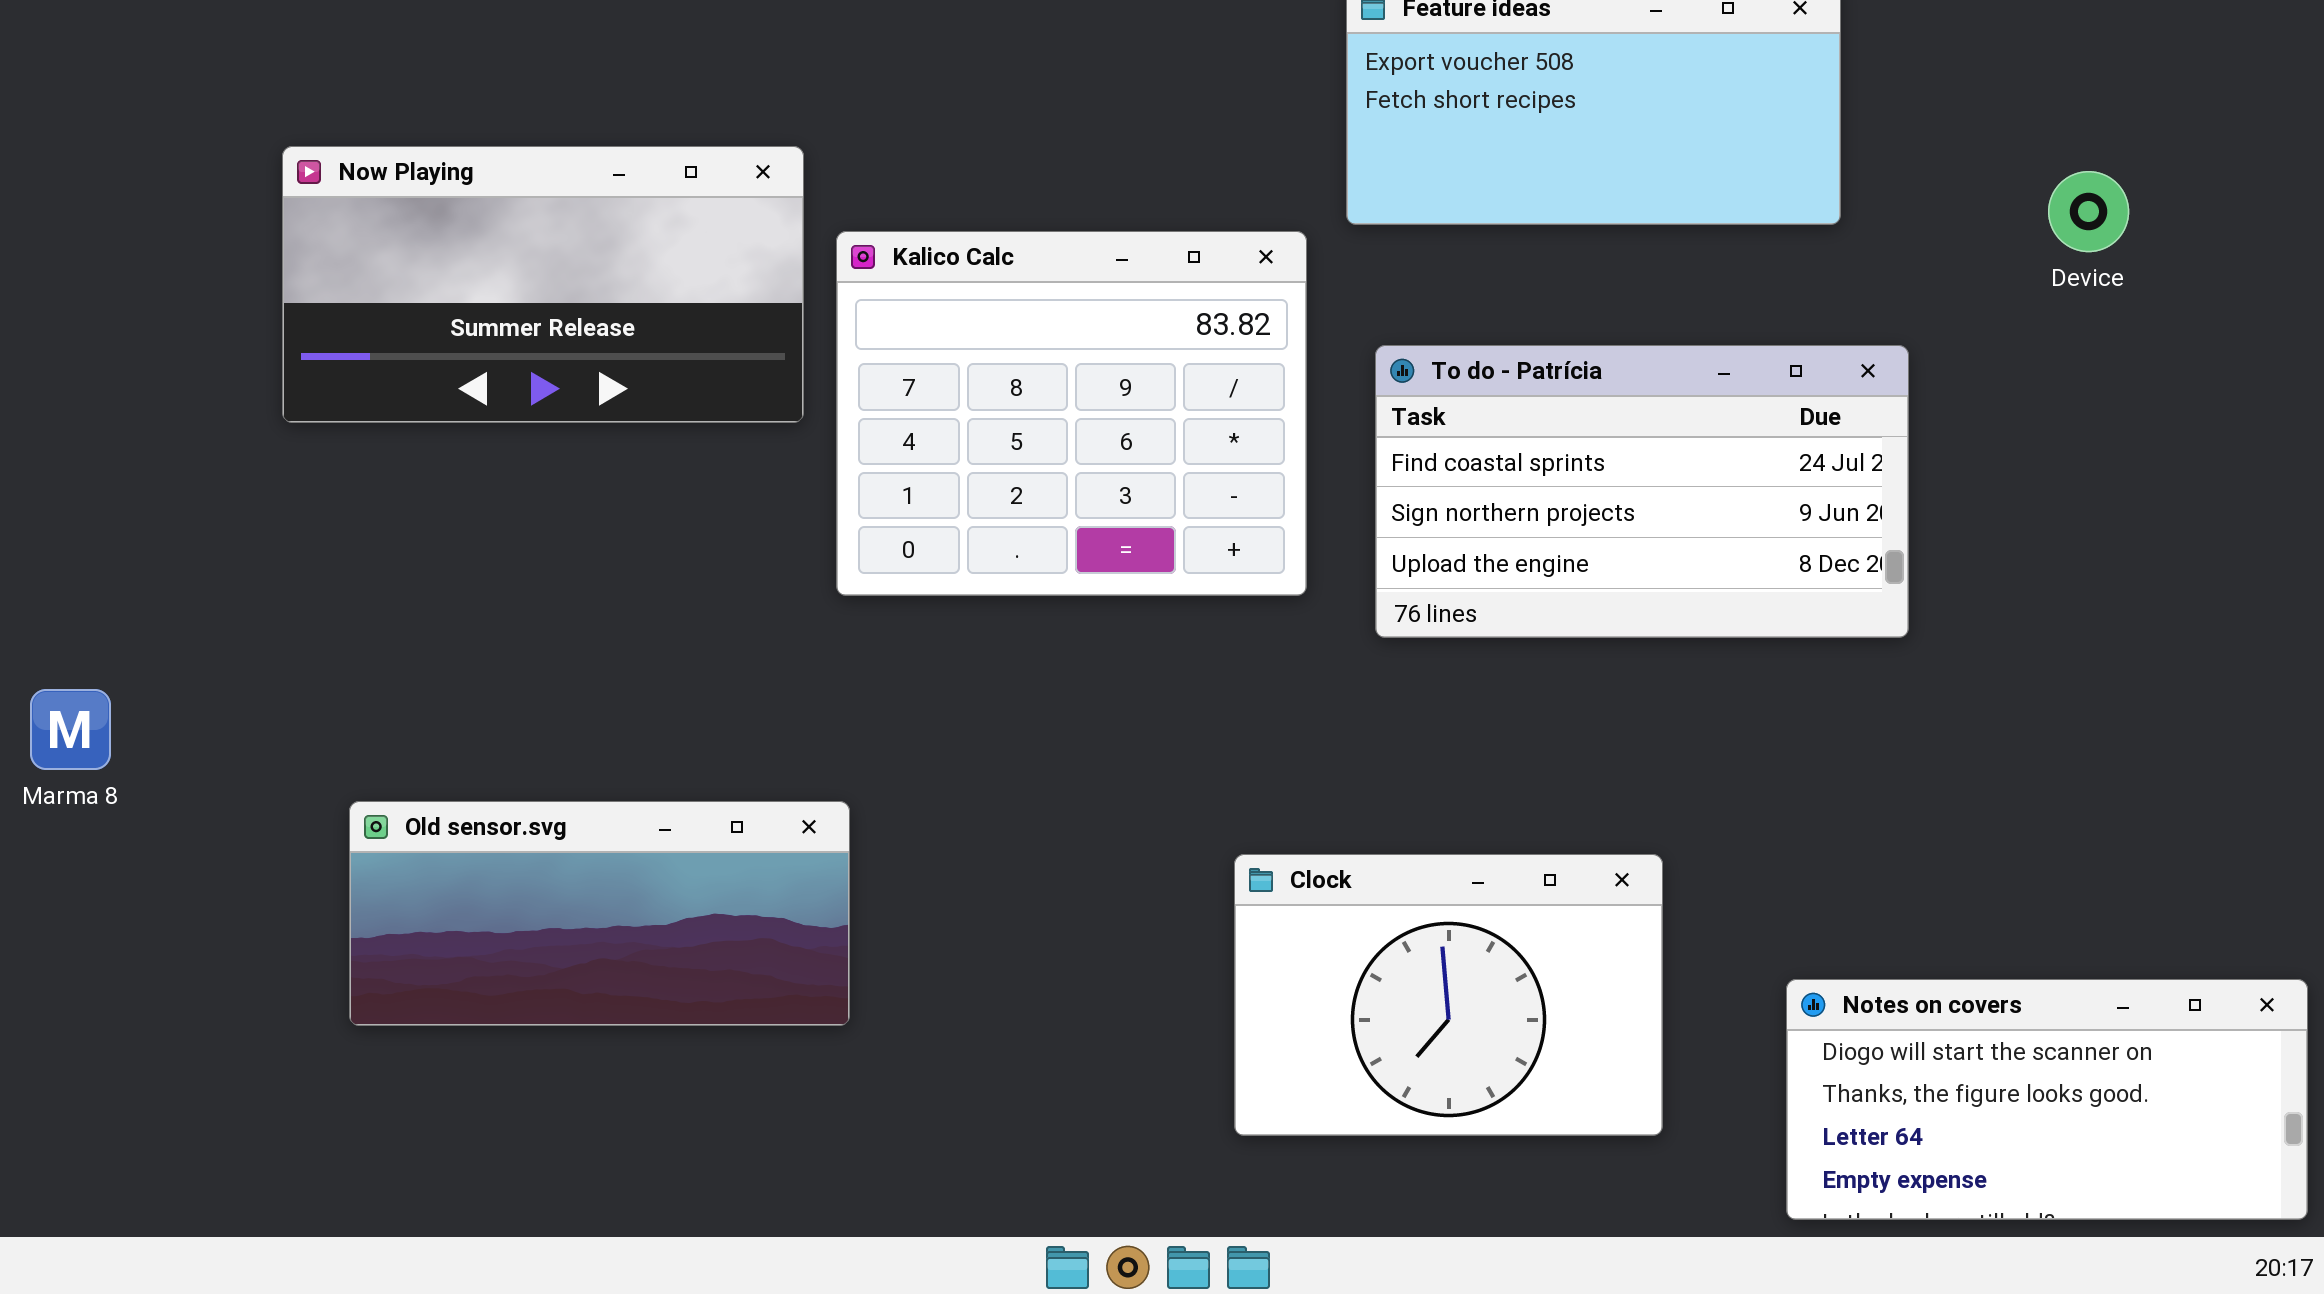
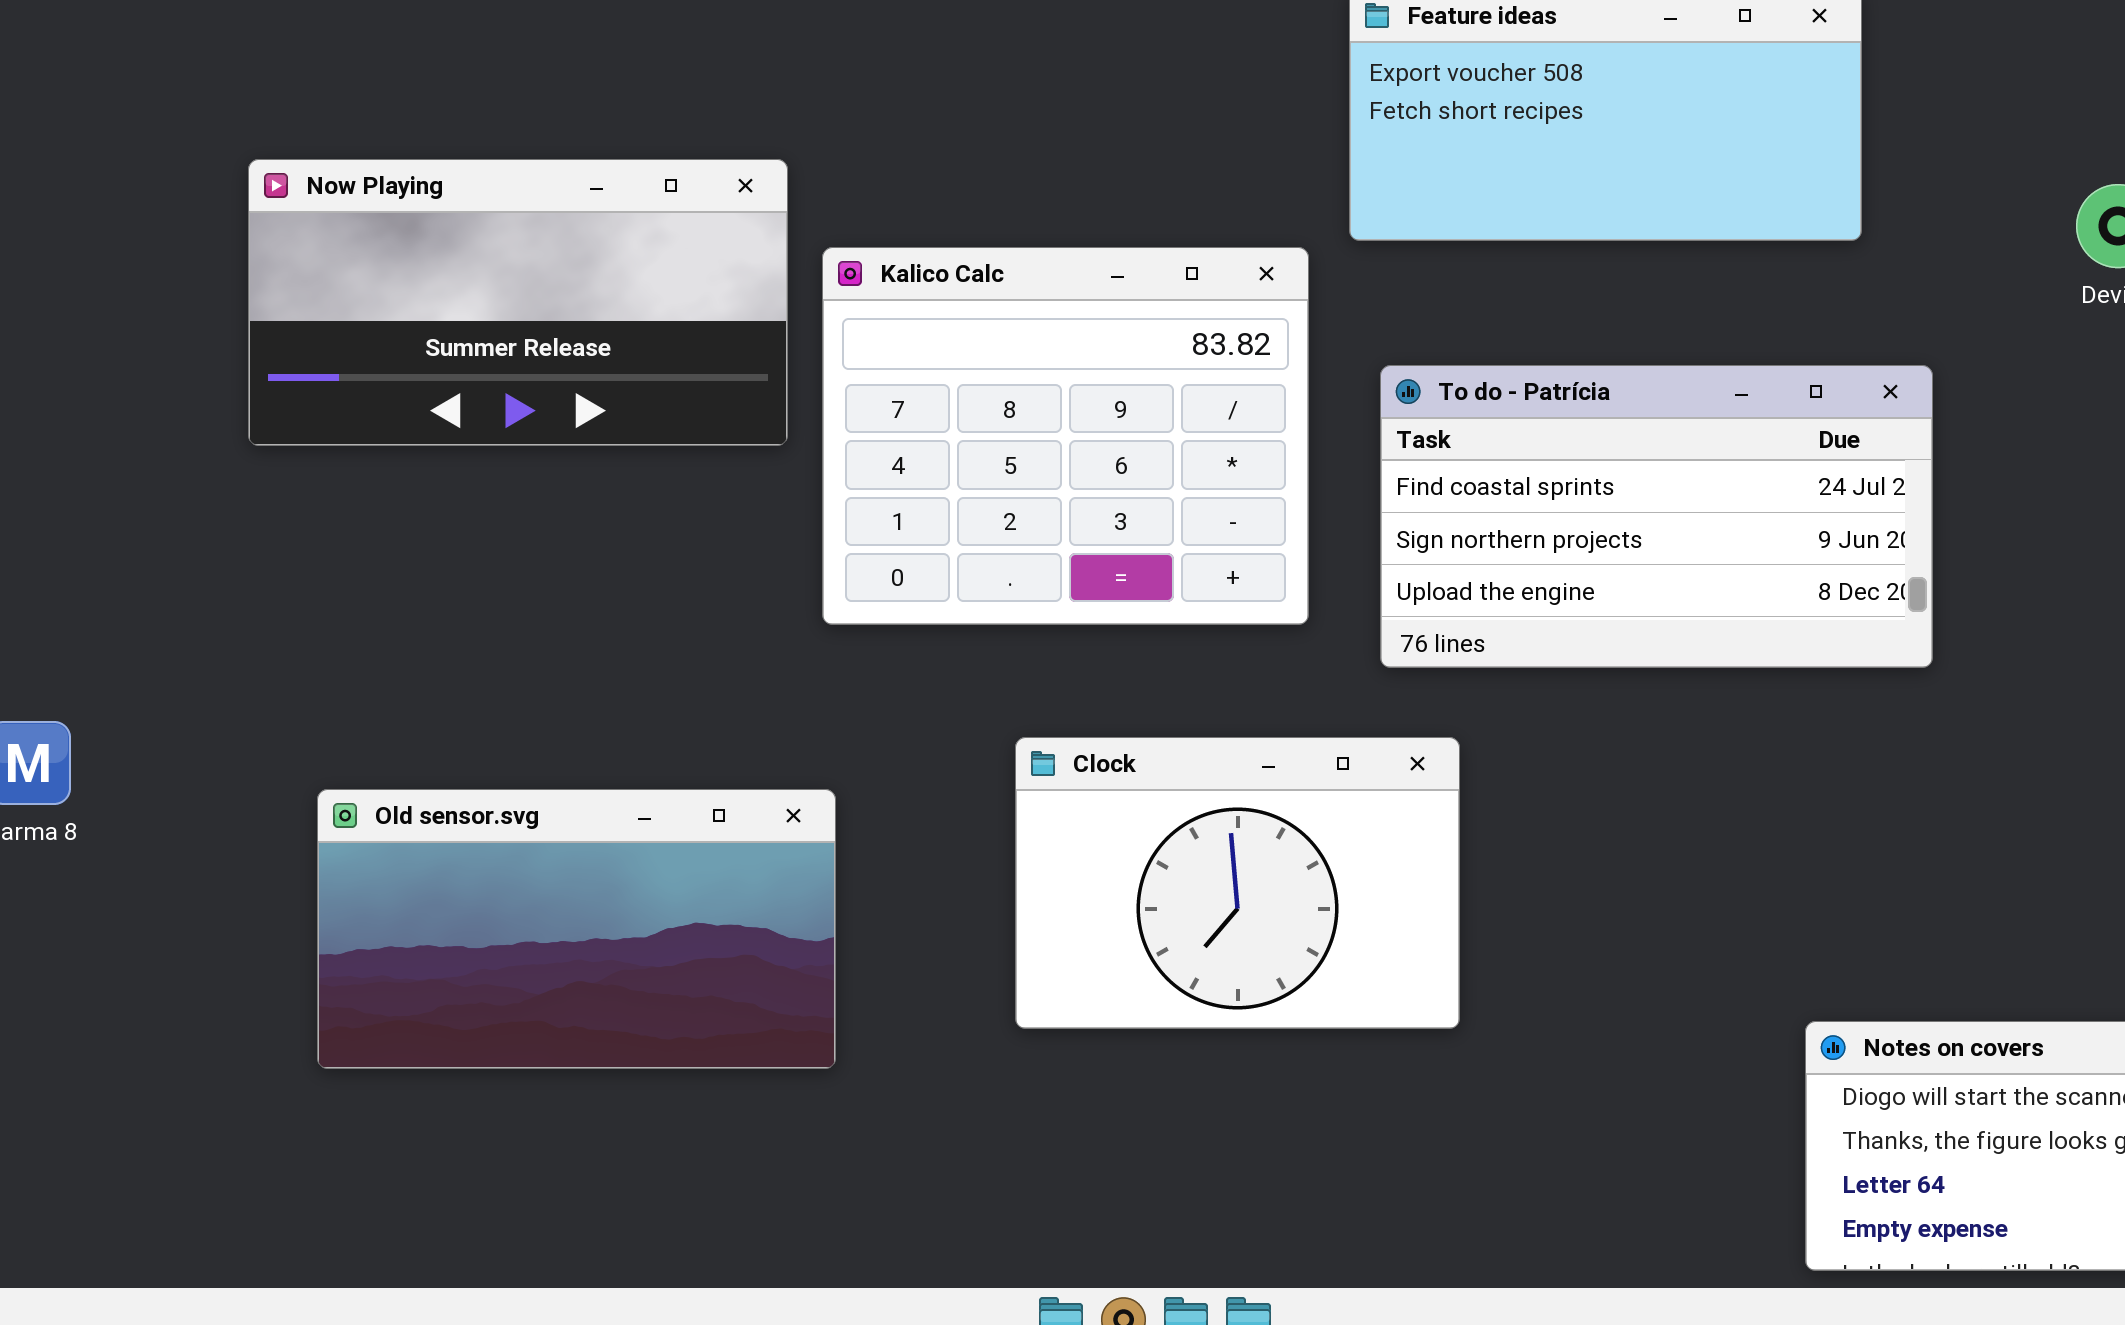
Old sensor.svg: [349,801,850,1026] -> [317,789,836,1069], resized
Clock: [1234,854,1663,1136] -> [1015,737,1460,1029], moved

